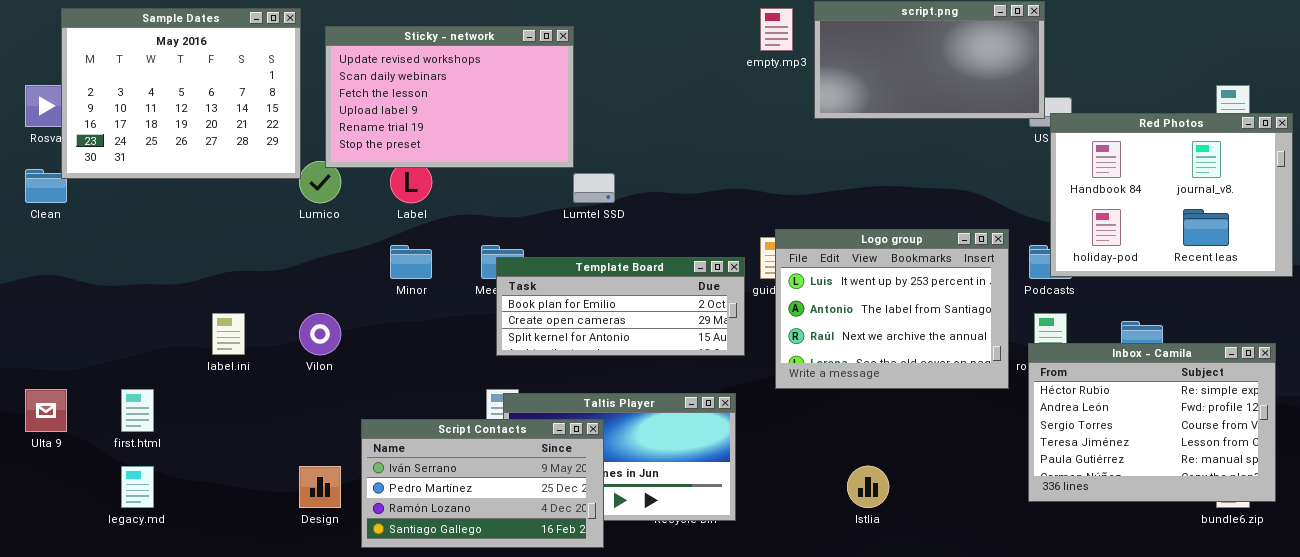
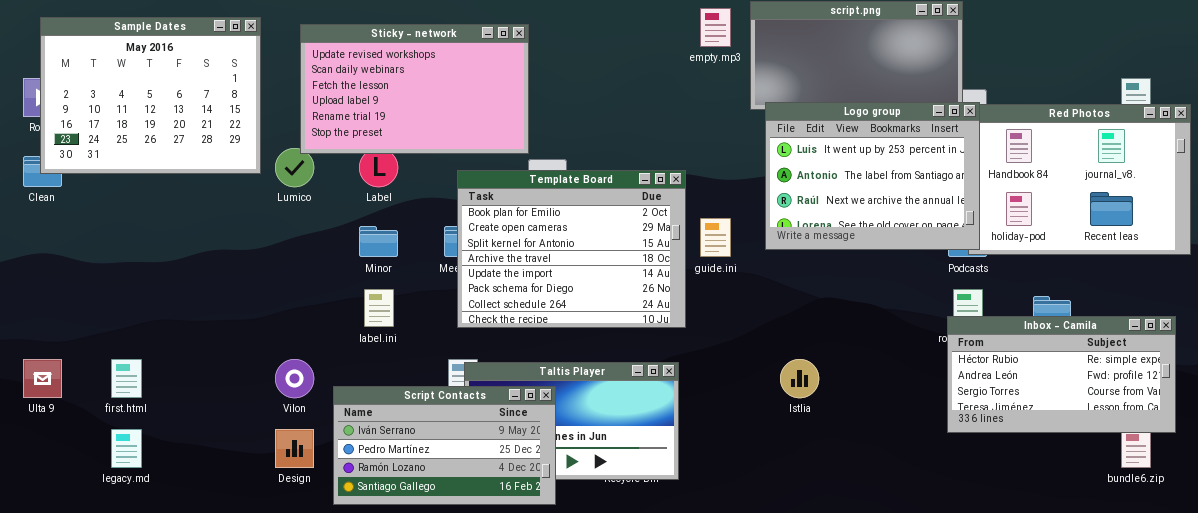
Sample Dates: [61,8,301,179] -> [40,17,261,174], moved
Logo group: [775,229,1009,389] -> [765,102,980,250], moved
Template Board: [496,257,745,356] -> [457,170,686,328], resized
label.ini: [212,313,245,355] -> [364,289,394,327], moved
Vilon: [299,313,341,355] -> [275,359,314,398], moved
Inbox - Camila: [1028,343,1276,502] -> [947,316,1176,433], resized
Istlia: [847,466,889,508] -> [780,359,819,398], moved

